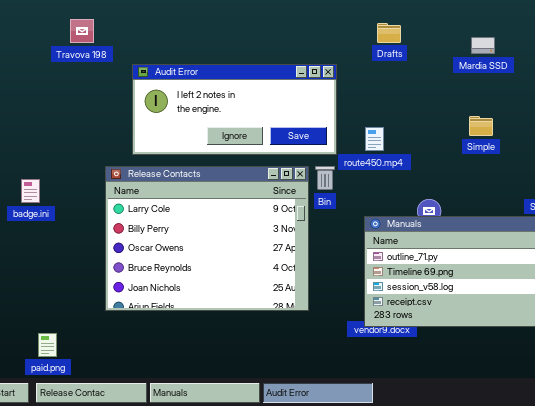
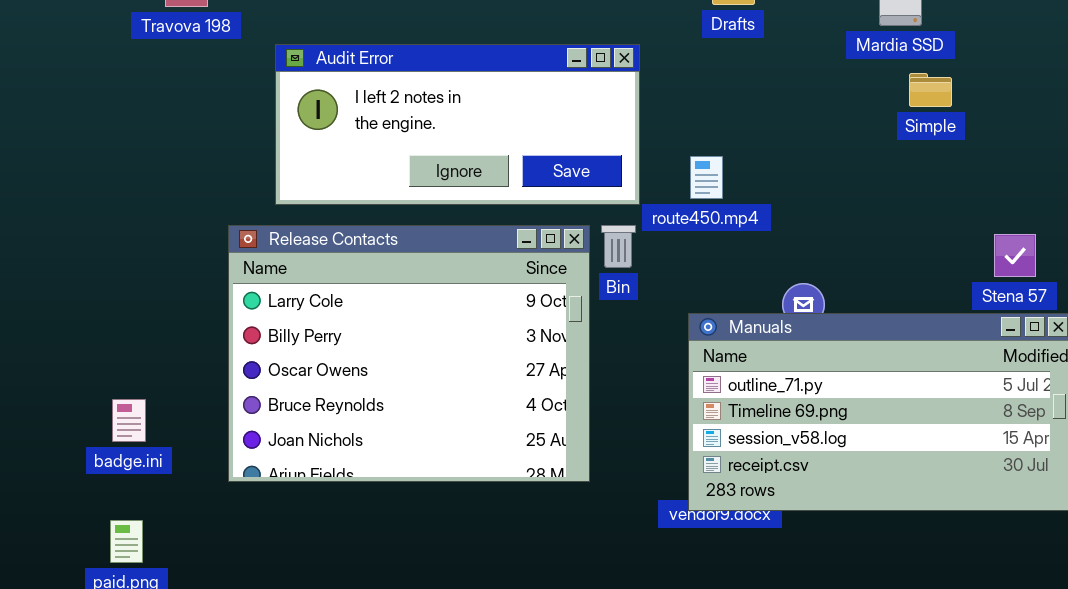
Simple: [469,116,493,136] -> [909,73,952,107], moved
badge.ini: [21,179,40,203] -> [112,399,146,442], moved

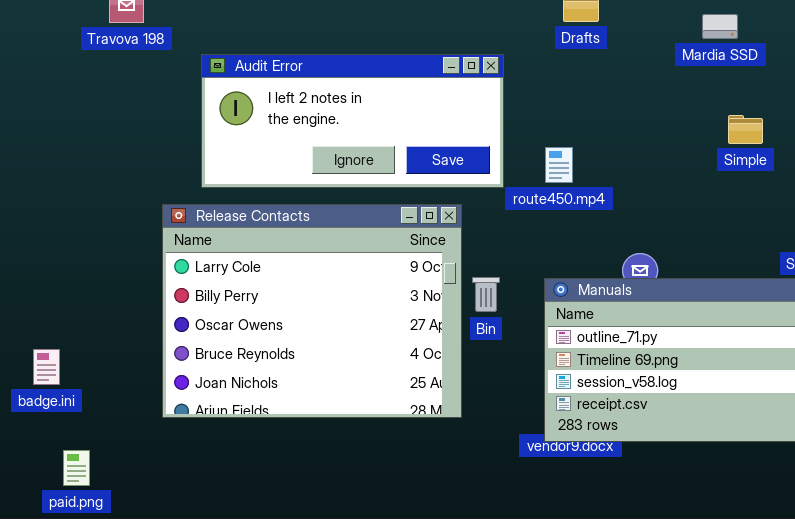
Simple: [909,73,952,107] -> [728,115,763,144], moved
Bin: [601,225,636,268] -> [472,277,500,312], moved
badge.ini: [112,399,146,442] -> [33,349,60,385], moved

